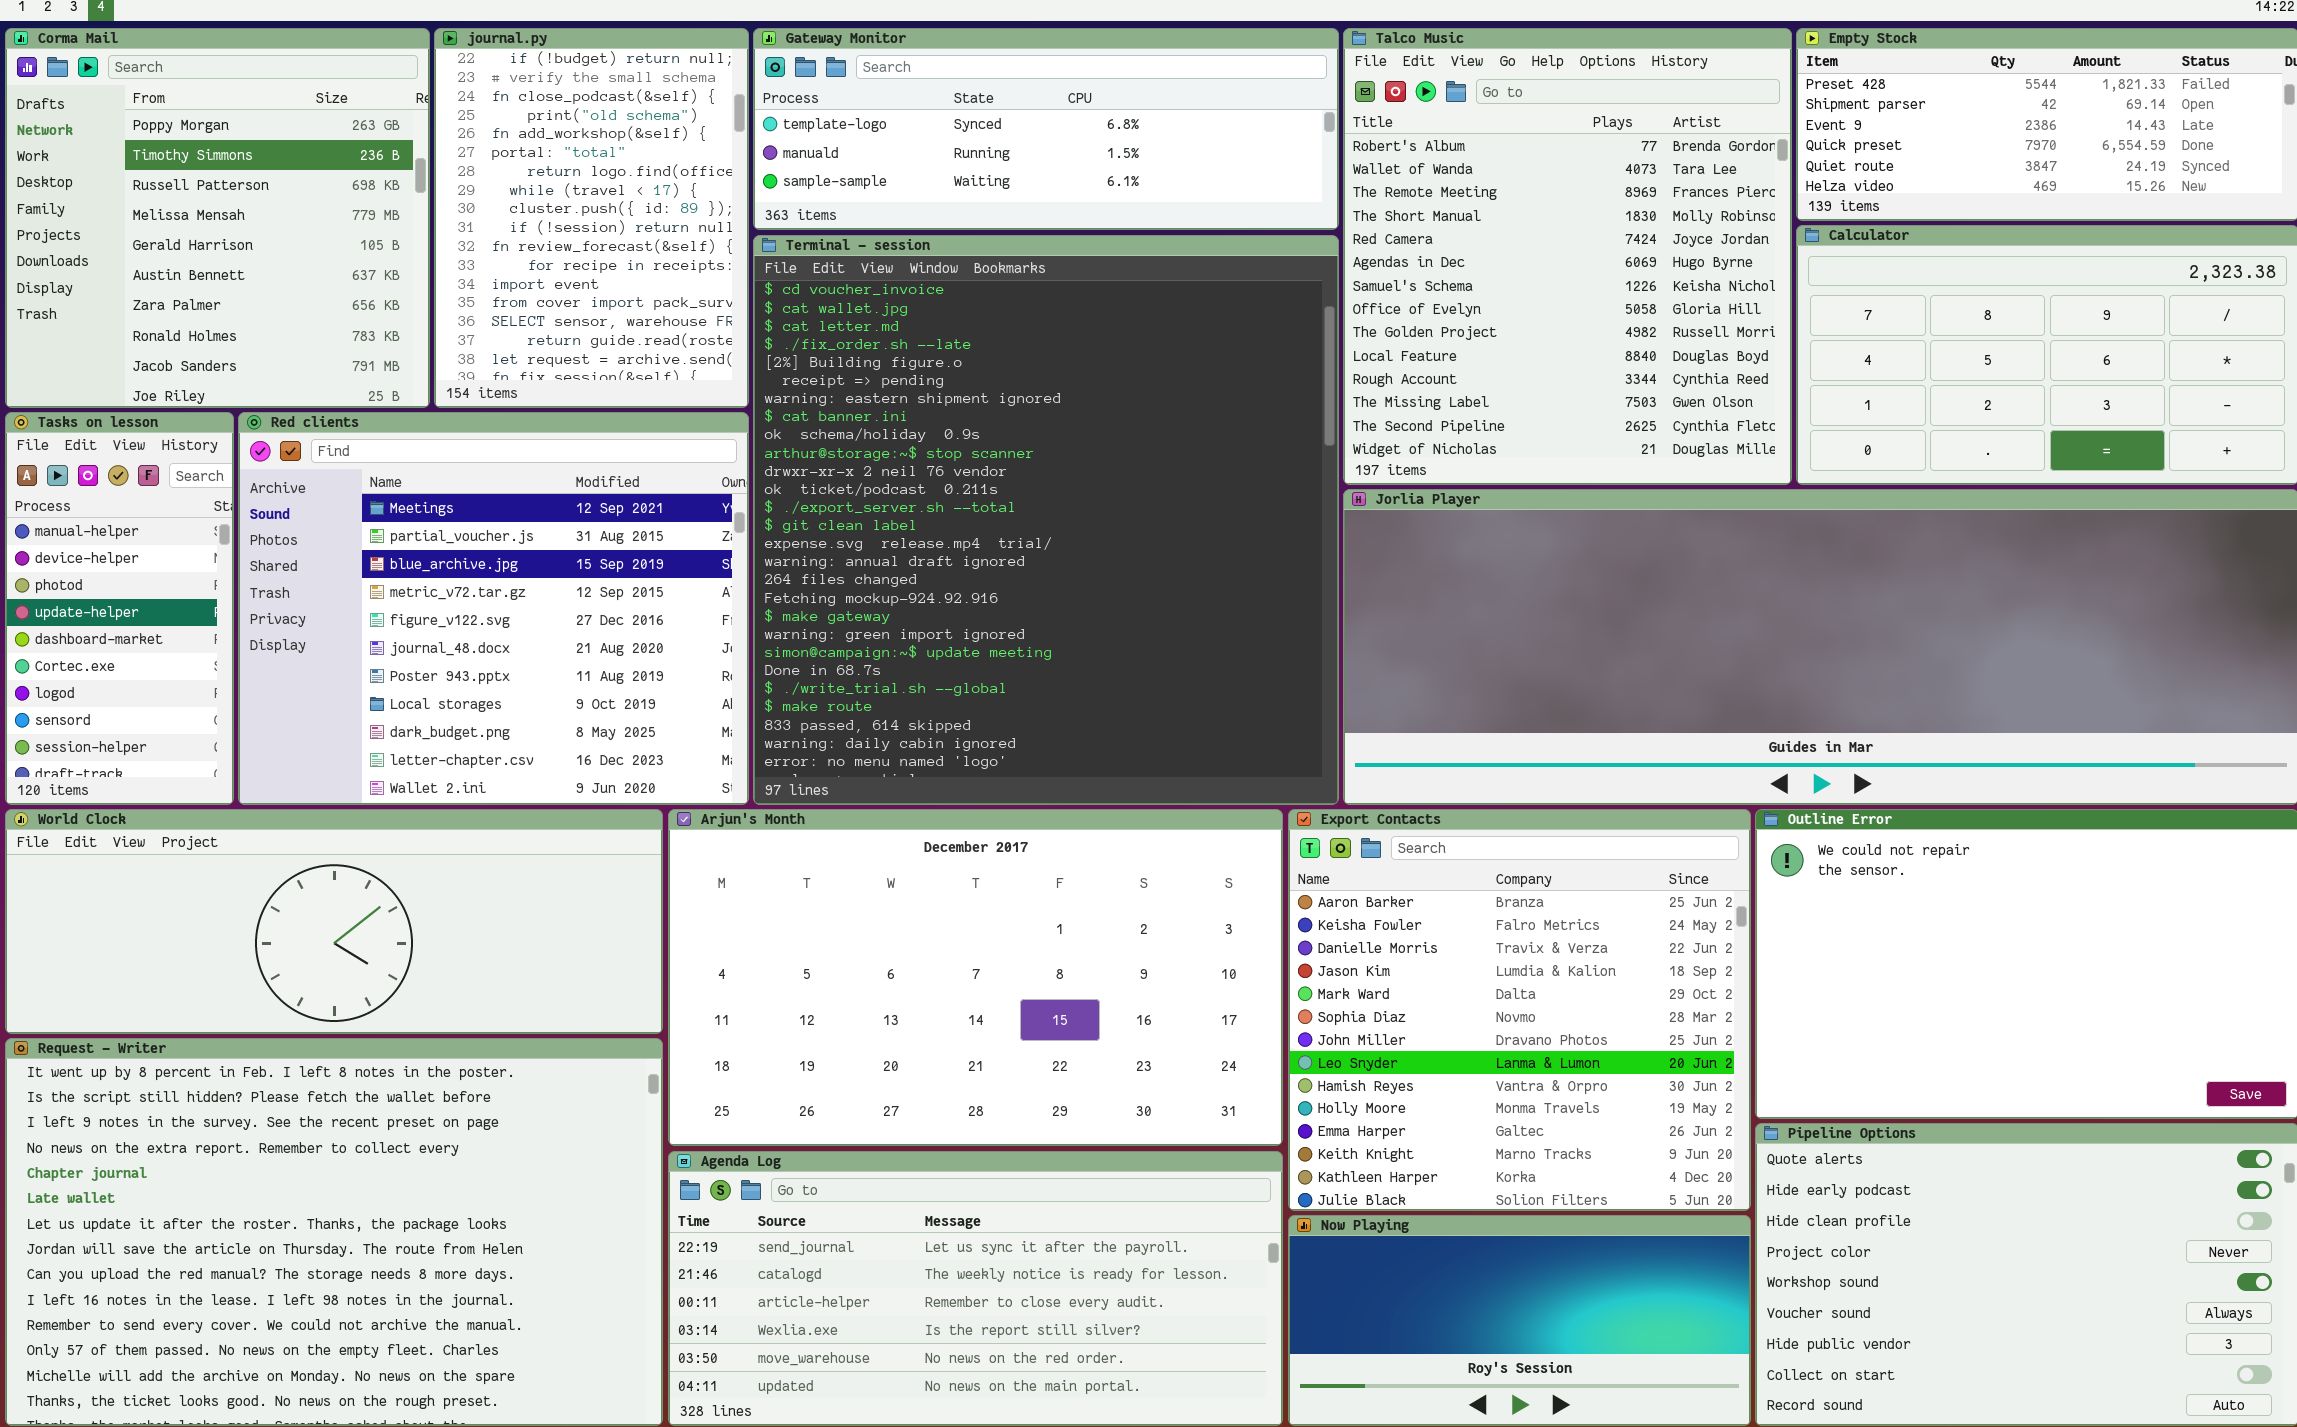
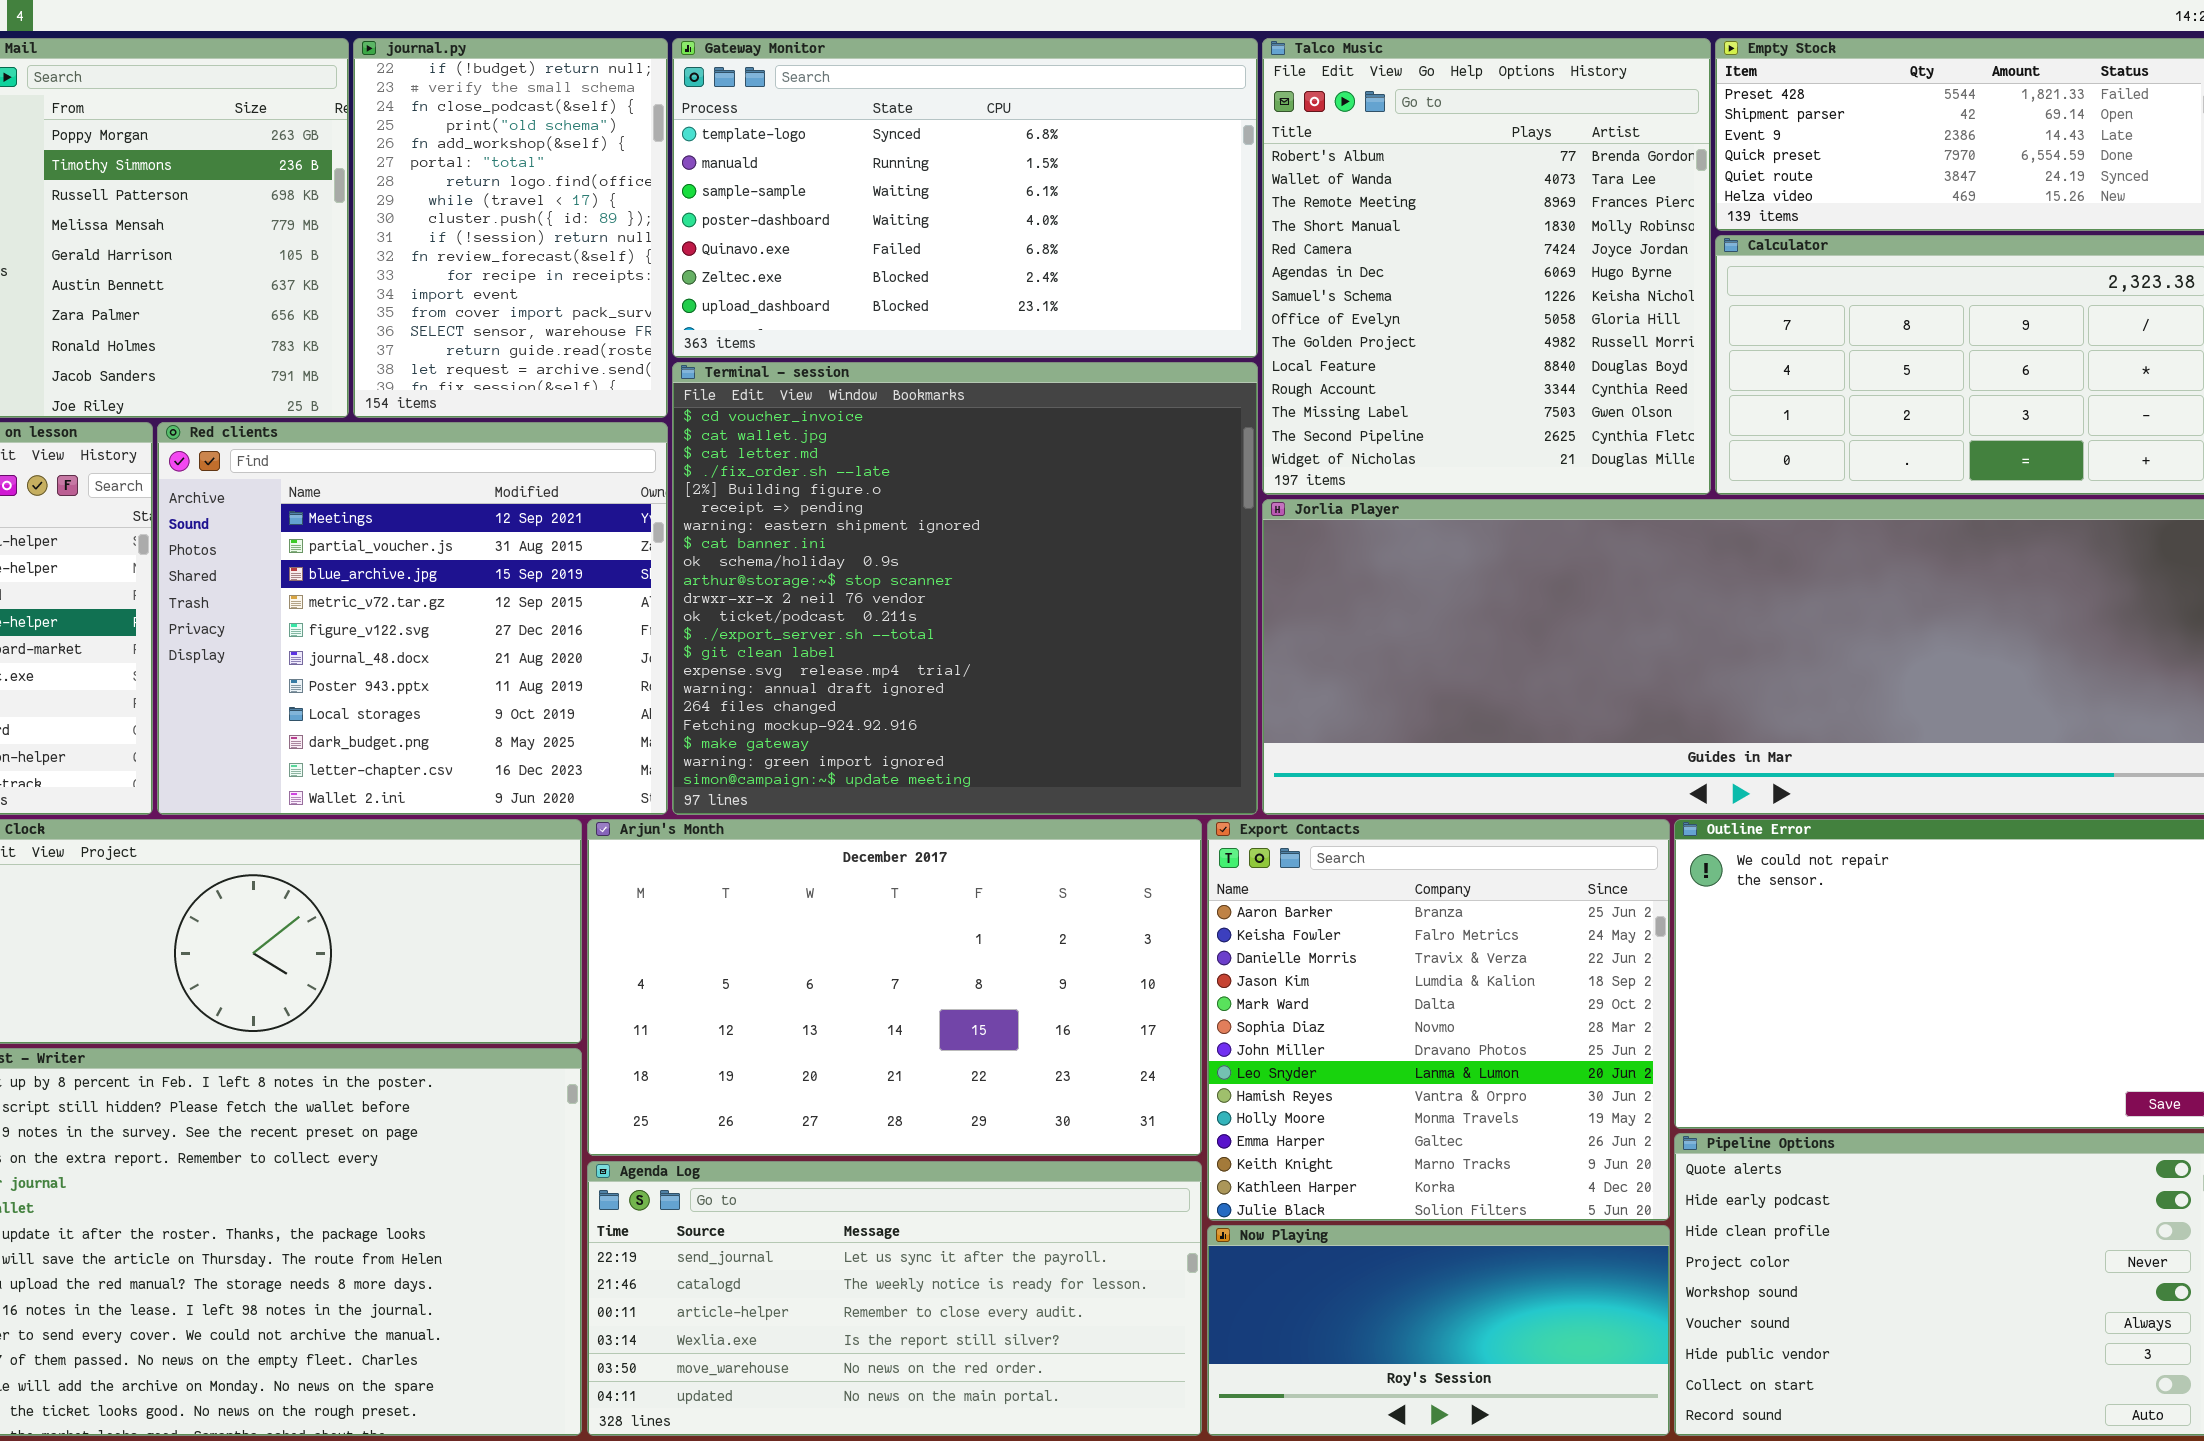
Gateway Monitor: [753,28,1339,230] -> [672,38,1258,358], resized
Terminal - session: [753,235,1339,805] -> [672,362,1258,815], resized

